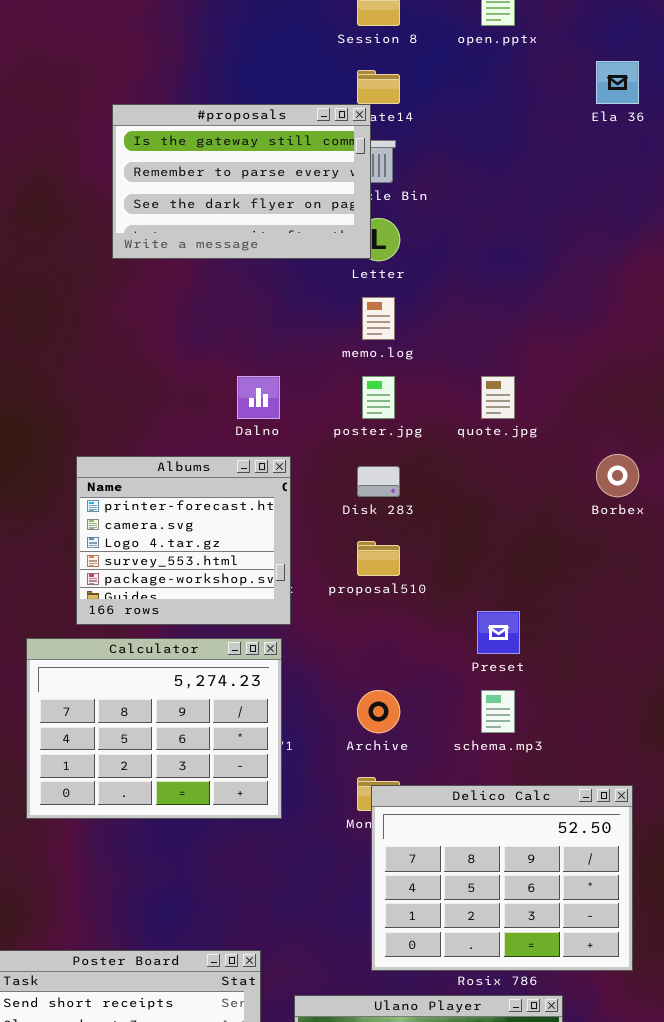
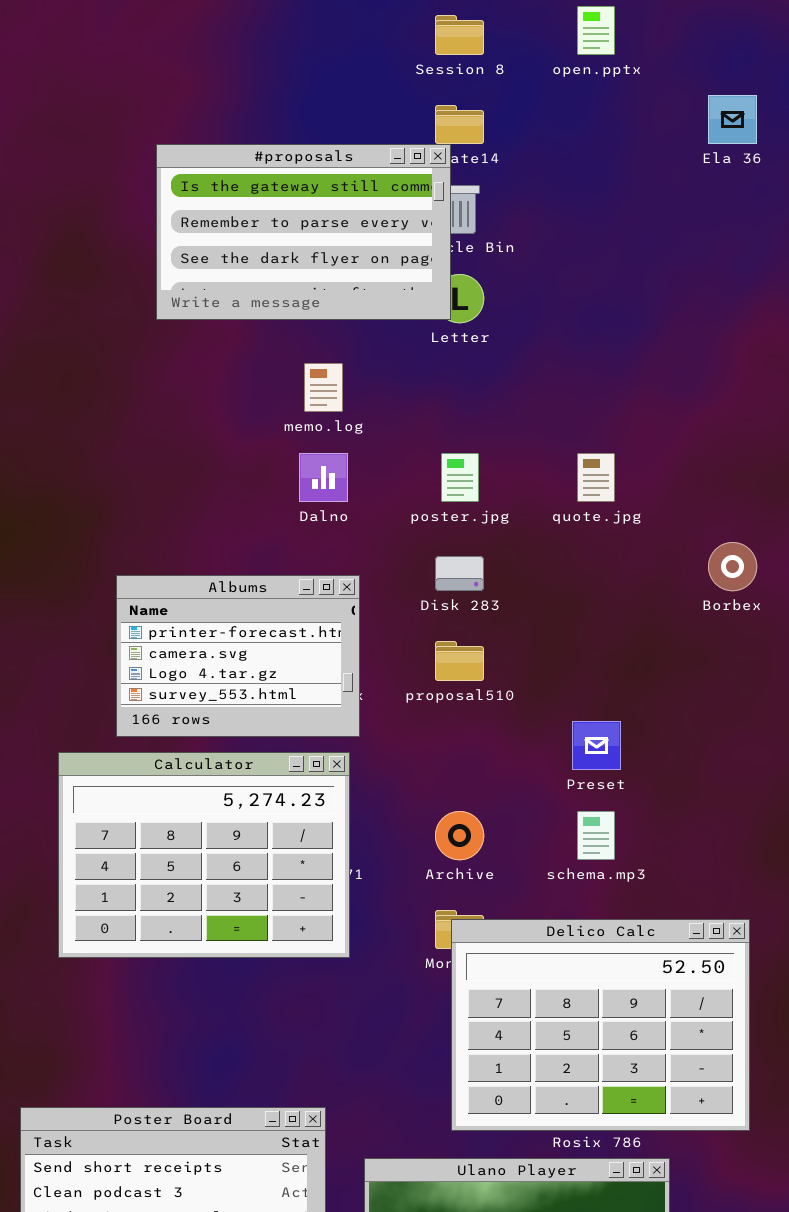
memo.log: [362,297,395,340] -> [304,363,343,412], moved
Albums: [76,456,291,625] -> [116,575,360,737], resized

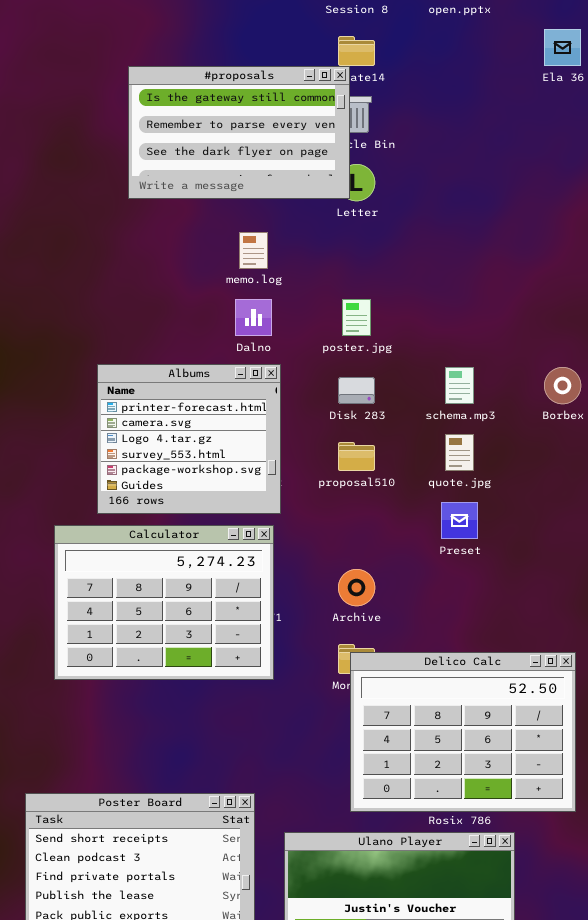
quote.jpg: [577,453,615,502] -> [445,434,474,471], moved
Albums: [116,575,360,737] -> [97,364,281,514], resized
schema.mp3: [577,811,615,860] -> [445,367,474,404], moved

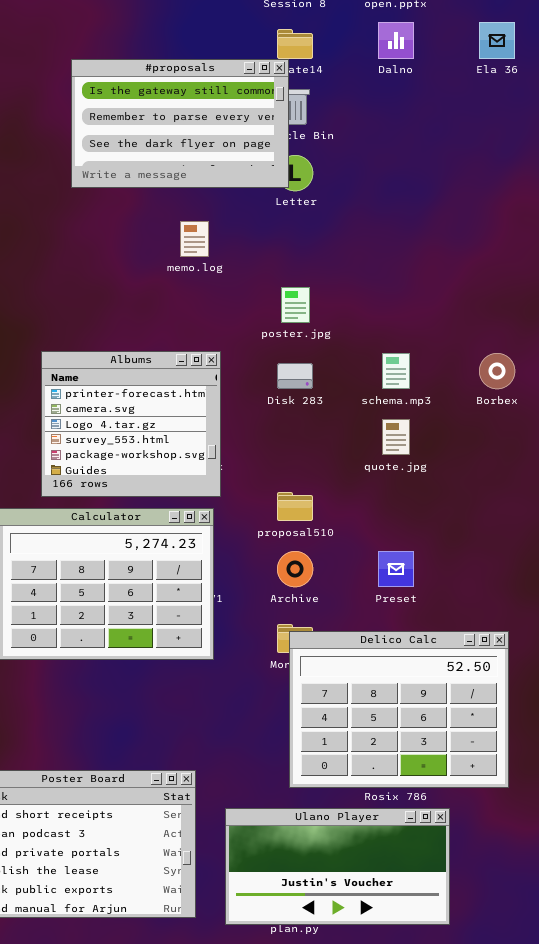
Dalno: [235,299,272,336] -> [378,22,414,59], moved
proposal510: [338,442,375,471] -> [277,492,313,521], moved
Preset: [441,502,478,539] -> [378,551,414,587], moved

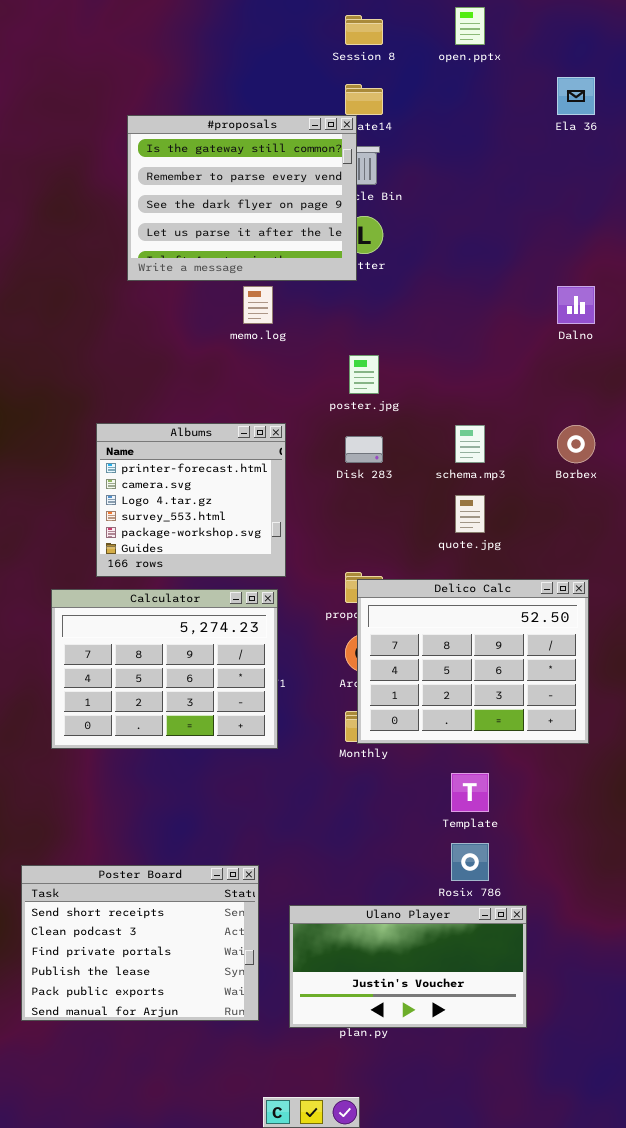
Dalno: [378,22,414,59] -> [557,286,595,324], moved
#proposals: [71,59,289,188] -> [127,115,357,281], resized
Delico Calc: [289,631,509,788] -> [357,579,589,744], moved

